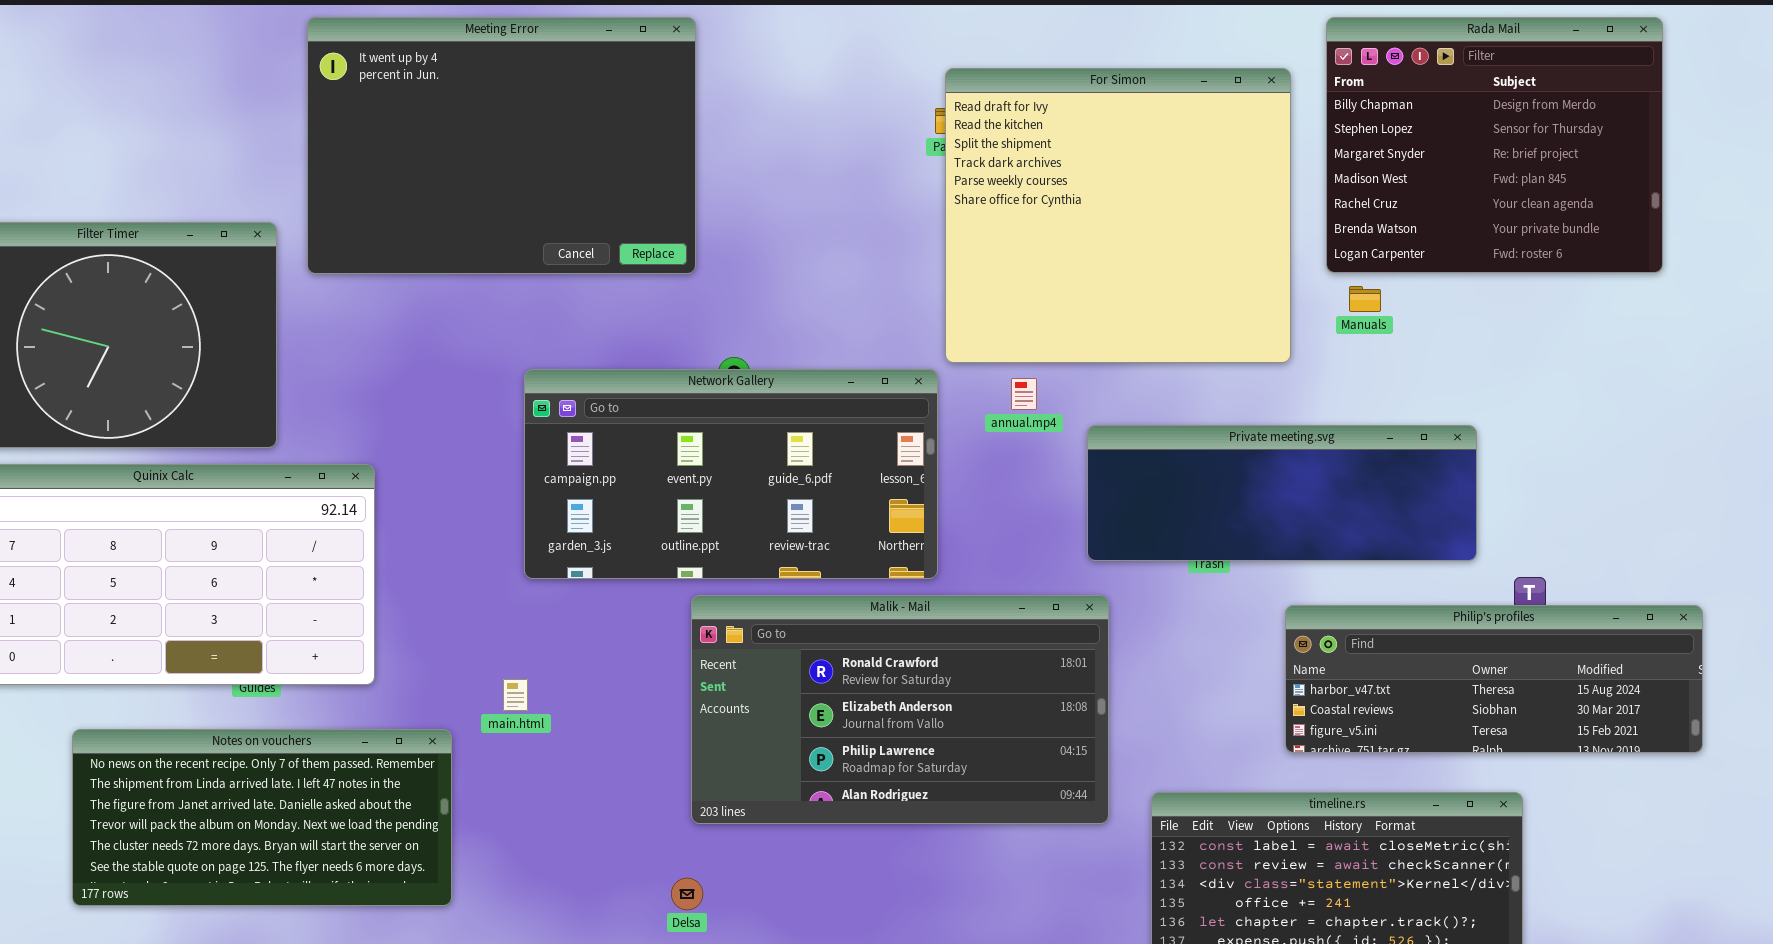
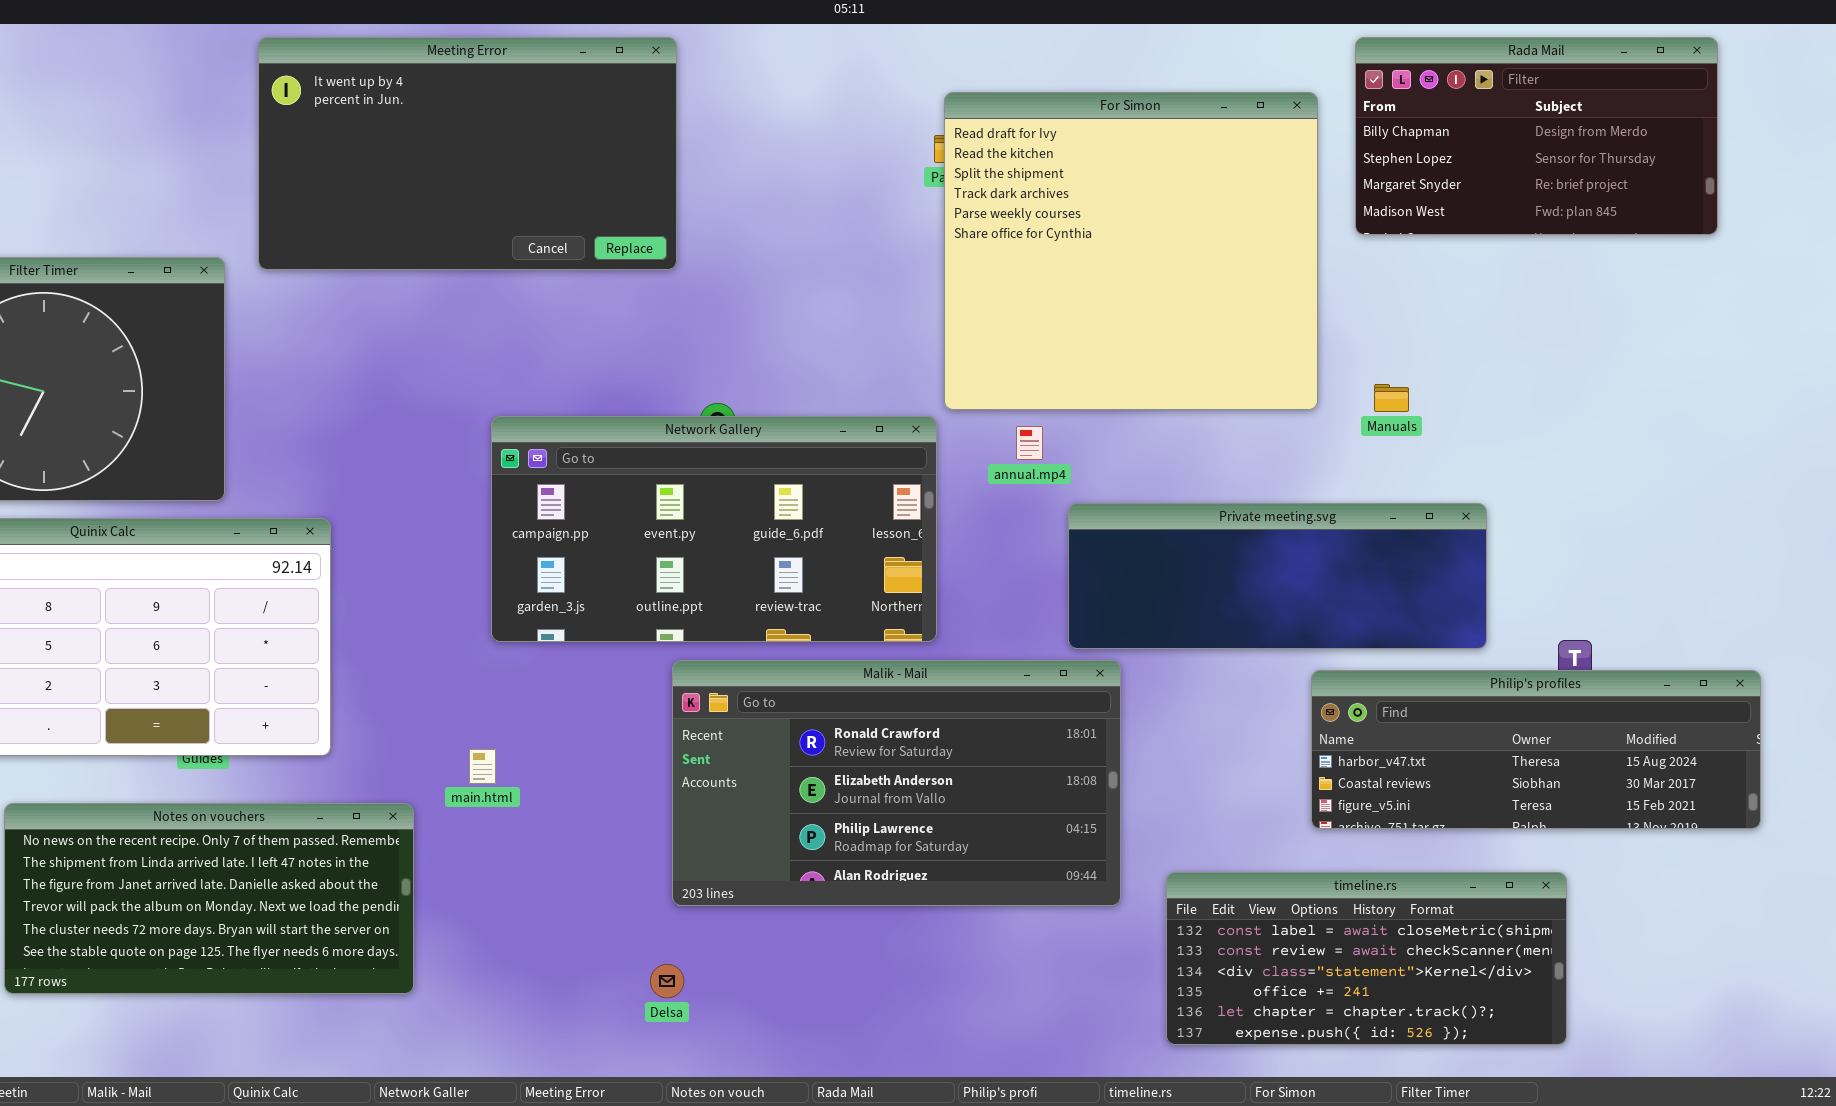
Meeting Error: [307,17,696,274] -> [258,37,677,270], resized
Rada Mail: [1326,17,1663,273] -> [1355,37,1718,235], resized
Manuals: [1349,286,1381,312] -> [1374,384,1409,412], moved
Private meeting.svg: [1087,425,1477,561] -> [1068,503,1487,649], moved

